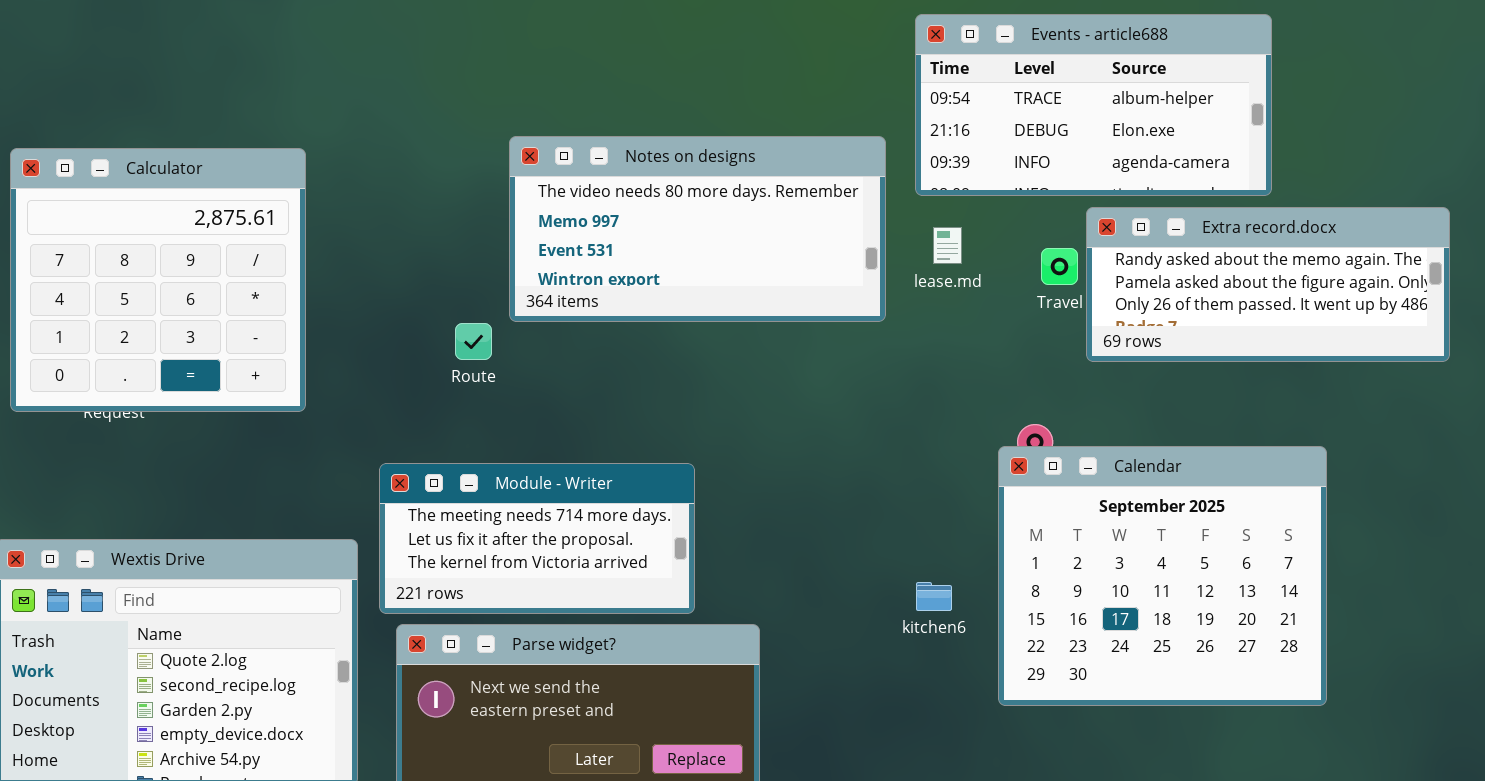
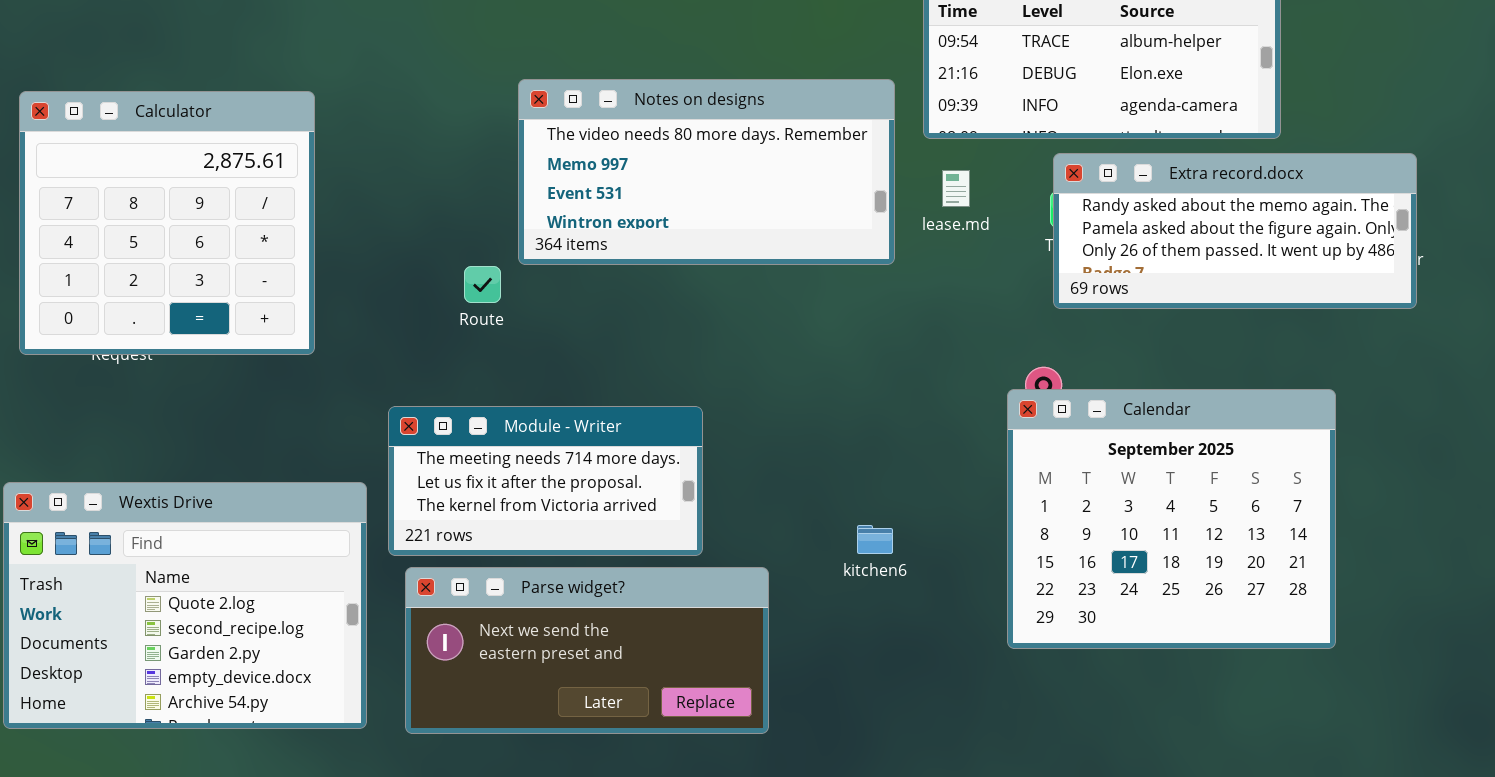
Extra record.docx: [1086,207,1450,362] -> [1053,153,1417,309], moved
kitchen6: [916,582,952,611] -> [857,525,893,554], moved

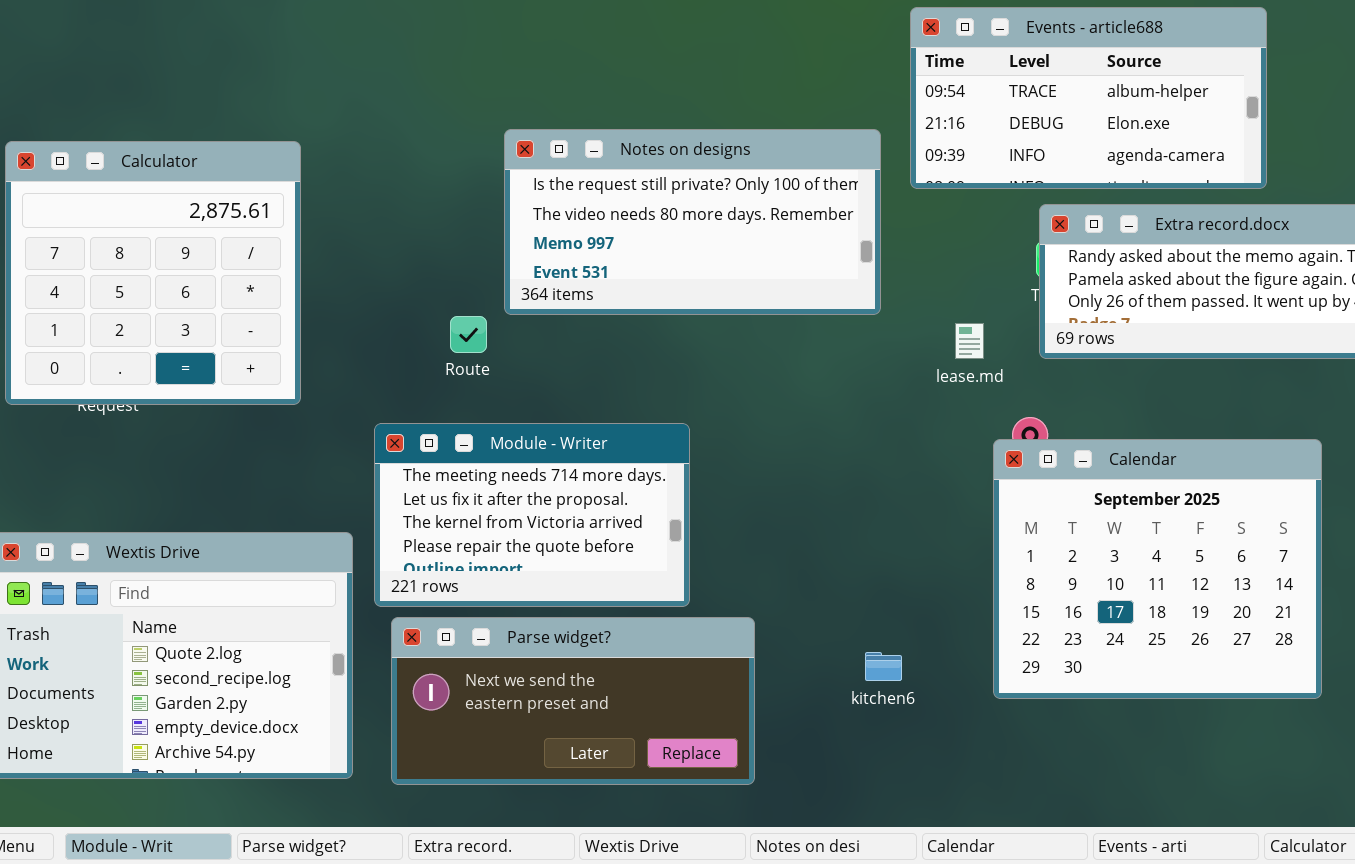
Notes on designs: [518,79,895,265] -> [504,129,881,315], scrolled up 1 row
lease.md: [942,170,970,207] -> [955,323,984,359], moved
Module - Writer: [388,406,703,556] -> [374,423,690,607], resized
kitchen6: [857,525,893,554] -> [865,652,902,681], moved

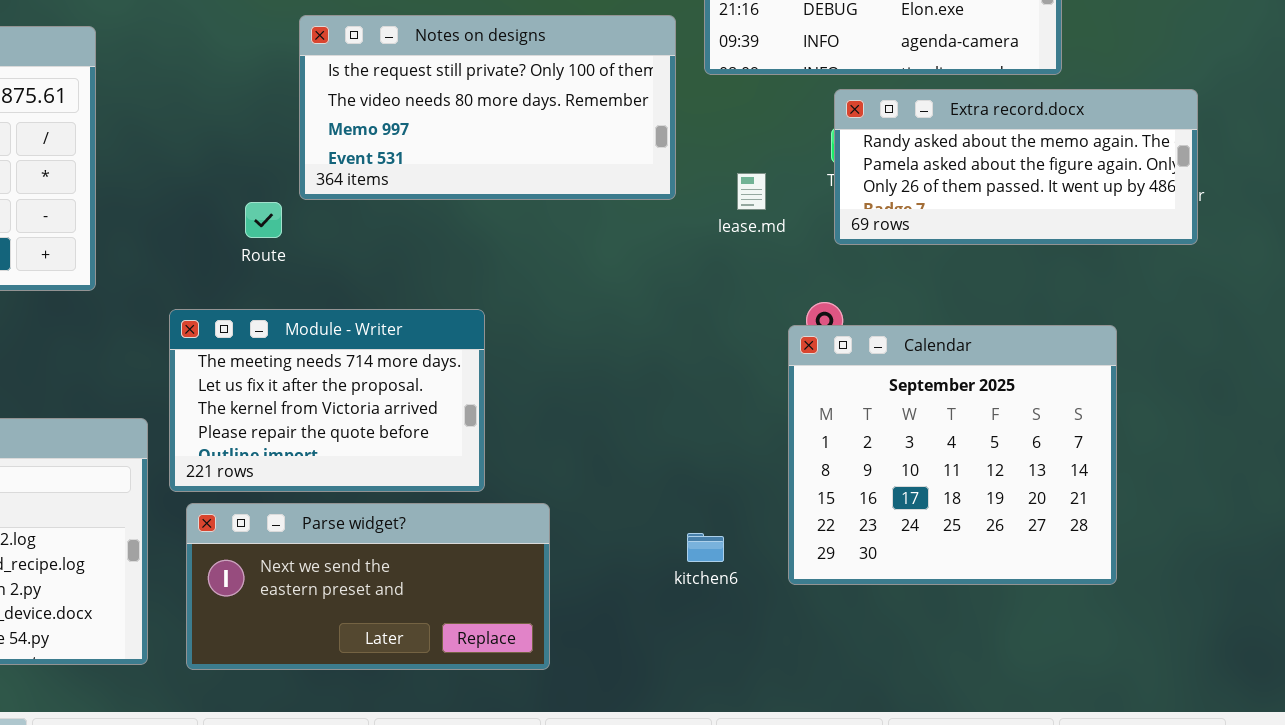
lease.md: [955,323,984,359] -> [737,173,766,210], moved
kitchen6: [865,652,902,681] -> [687,533,724,562], moved

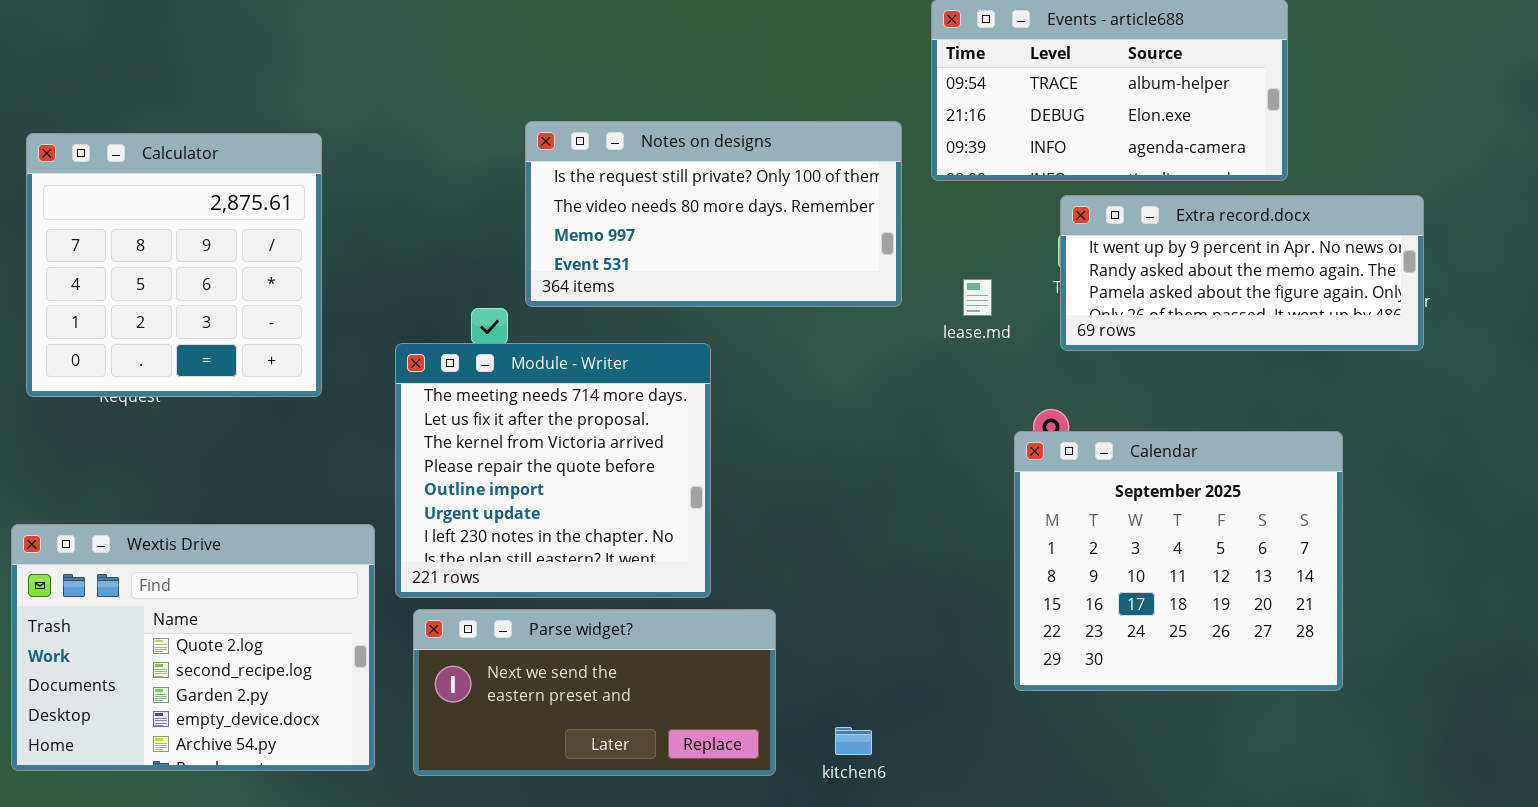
Extra record.docx: [834,89,1198,245] -> [1060,195,1424,351], scrolled up 1 row
Module - Writer: [169,309,485,492] -> [395,343,711,598], resized
kitchen6: [687,533,724,562] -> [835,727,872,755], moved

